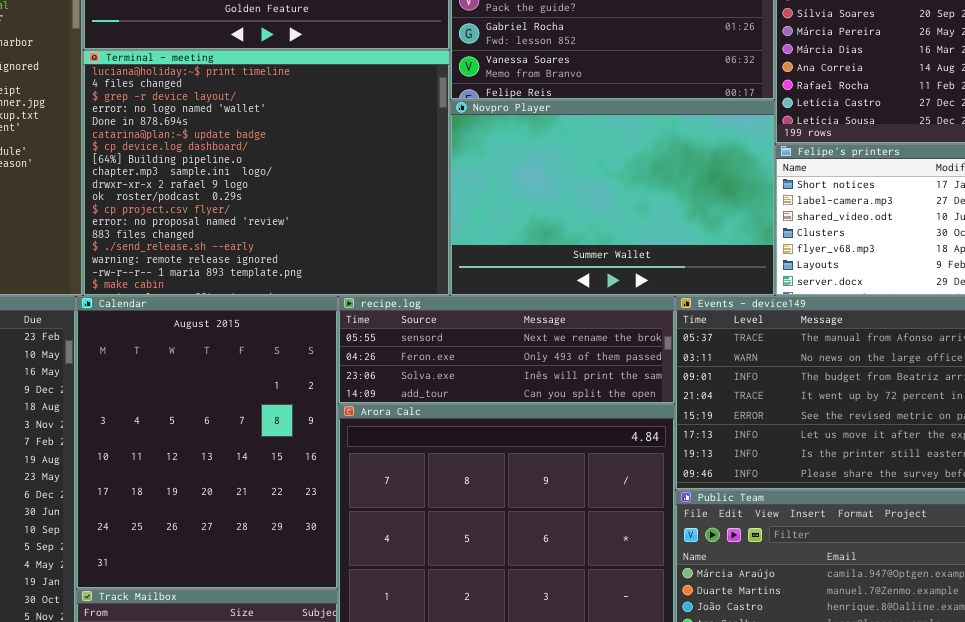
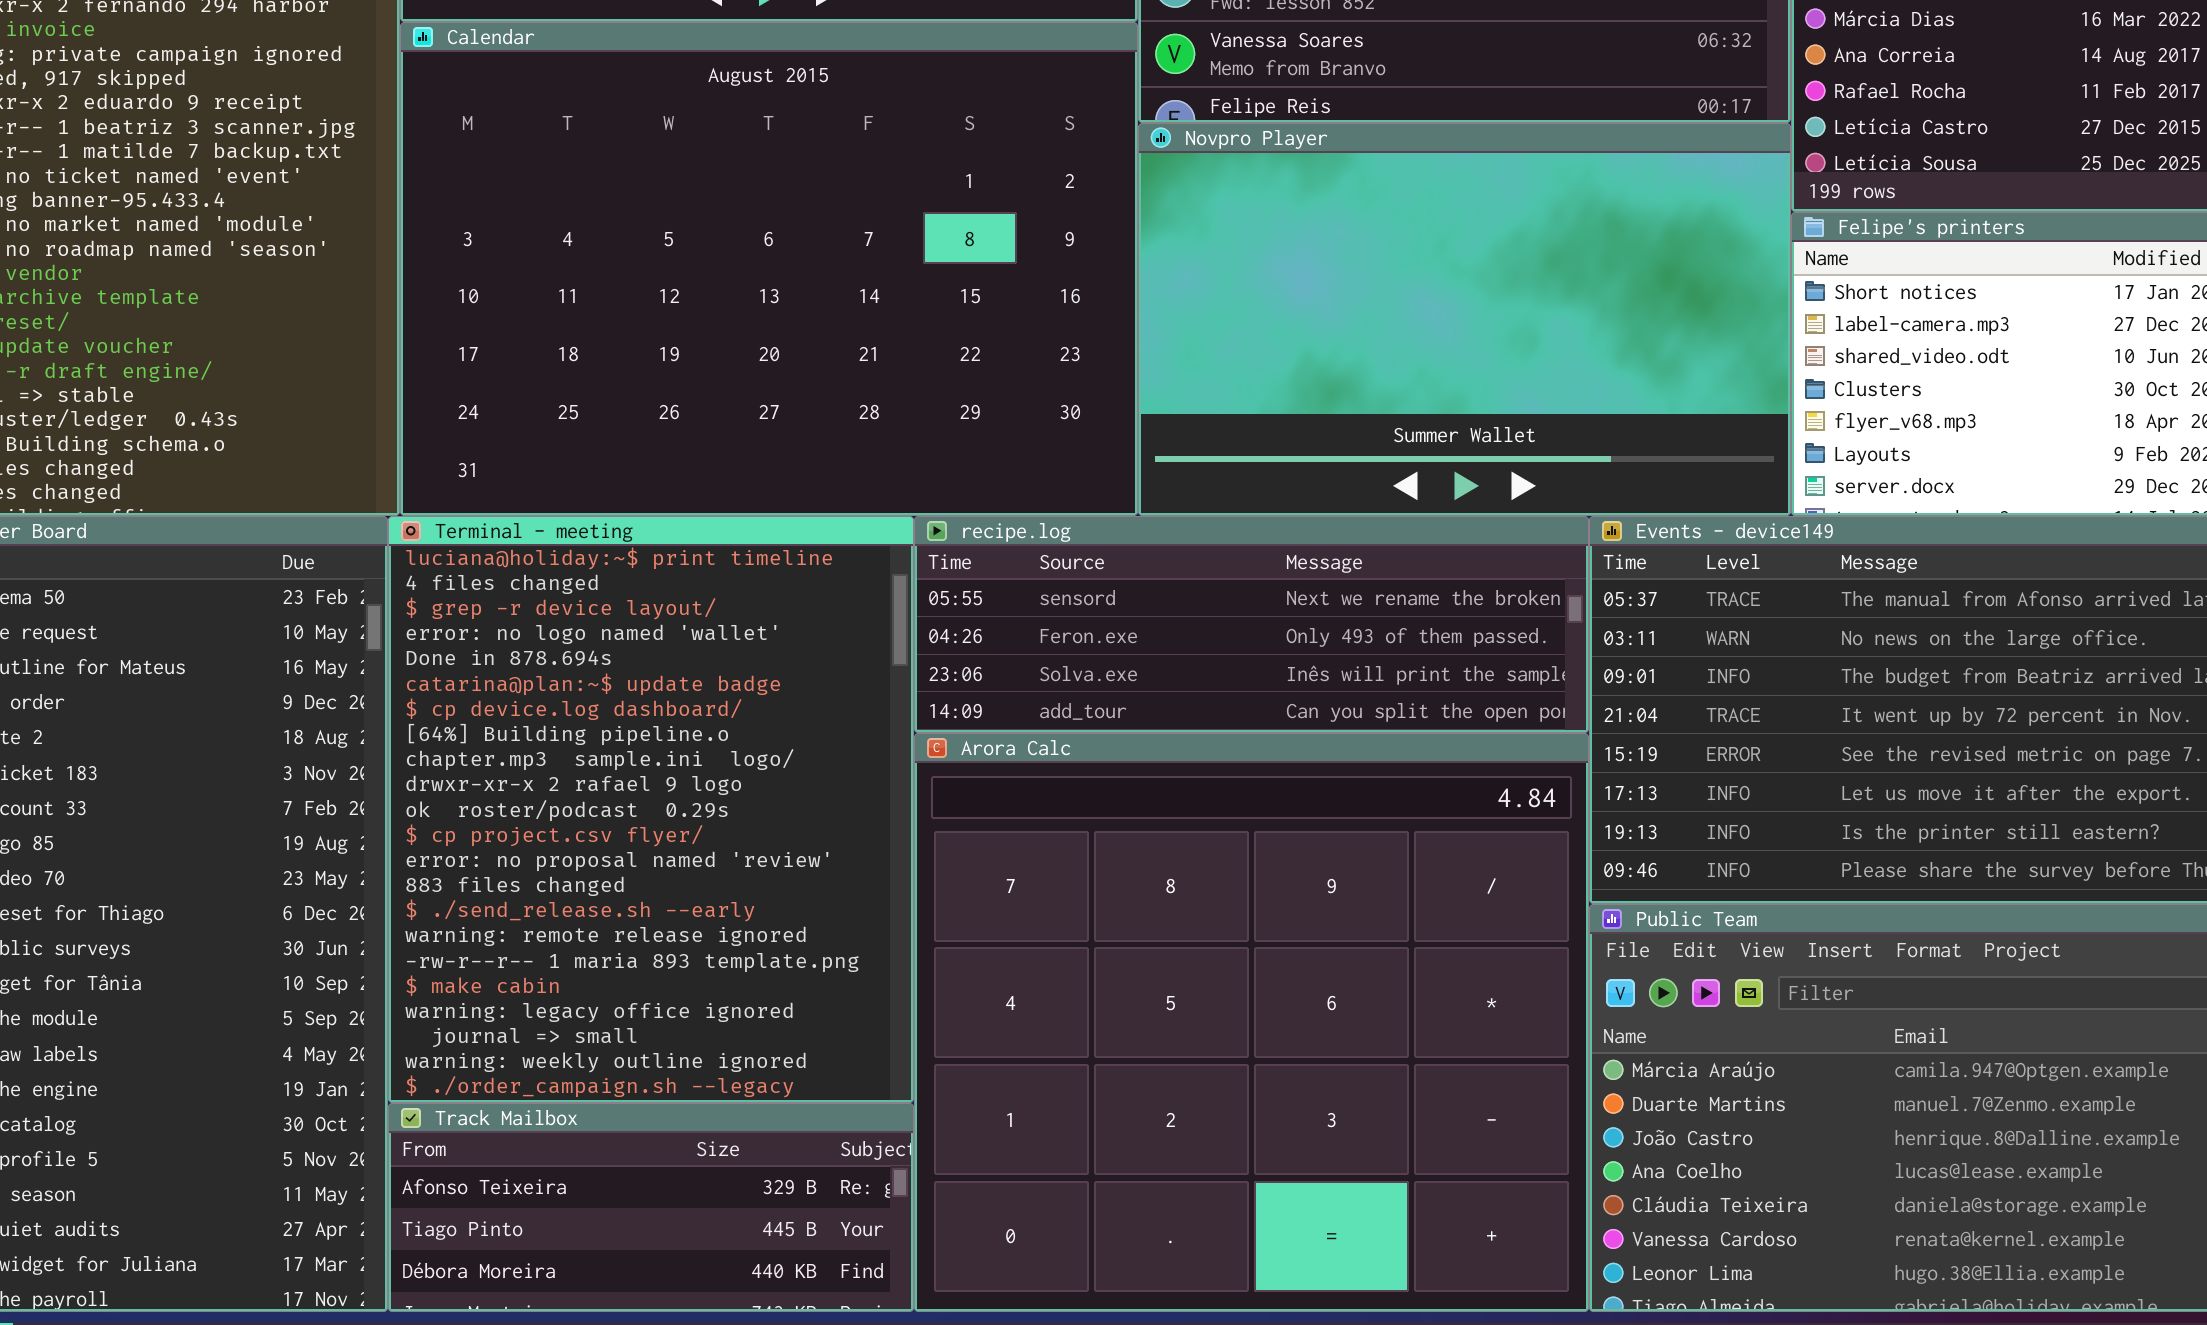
Terminal - meeting: [83,50,450,296] -> [388,516,914,1103], moved, resized
Calendar: [76,296,338,589] -> [400,22,1138,516], moved, resized

